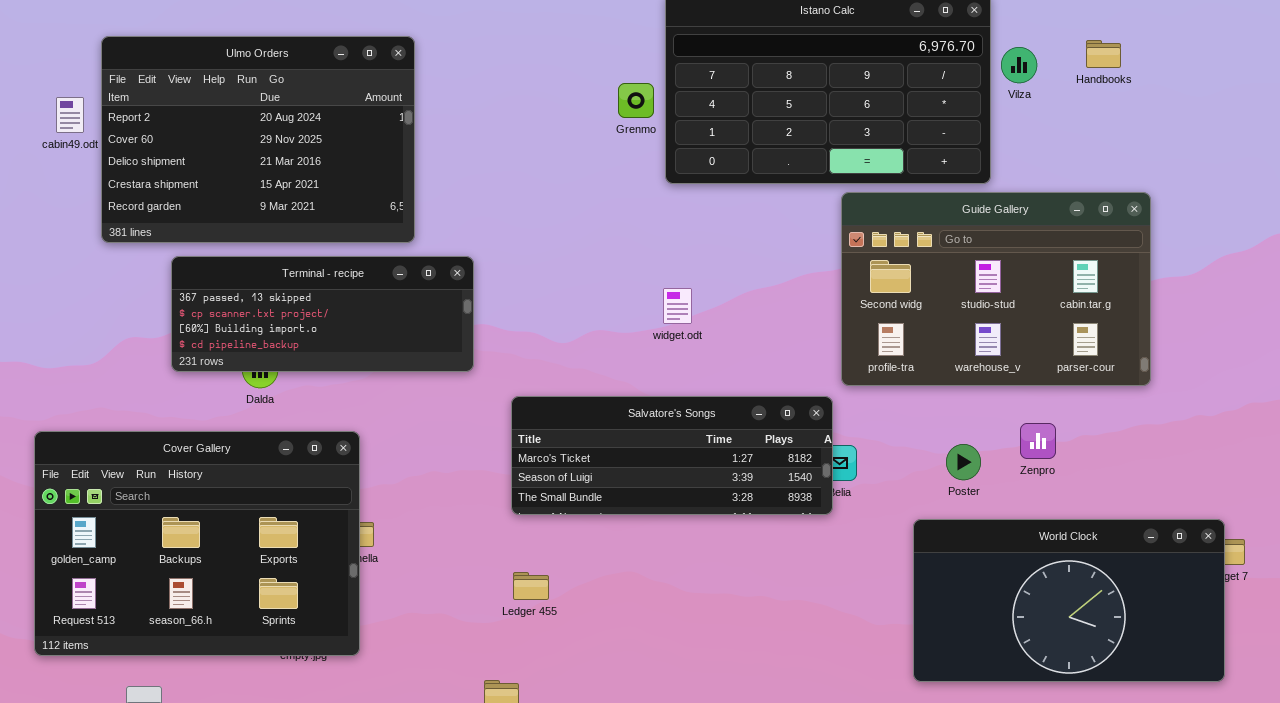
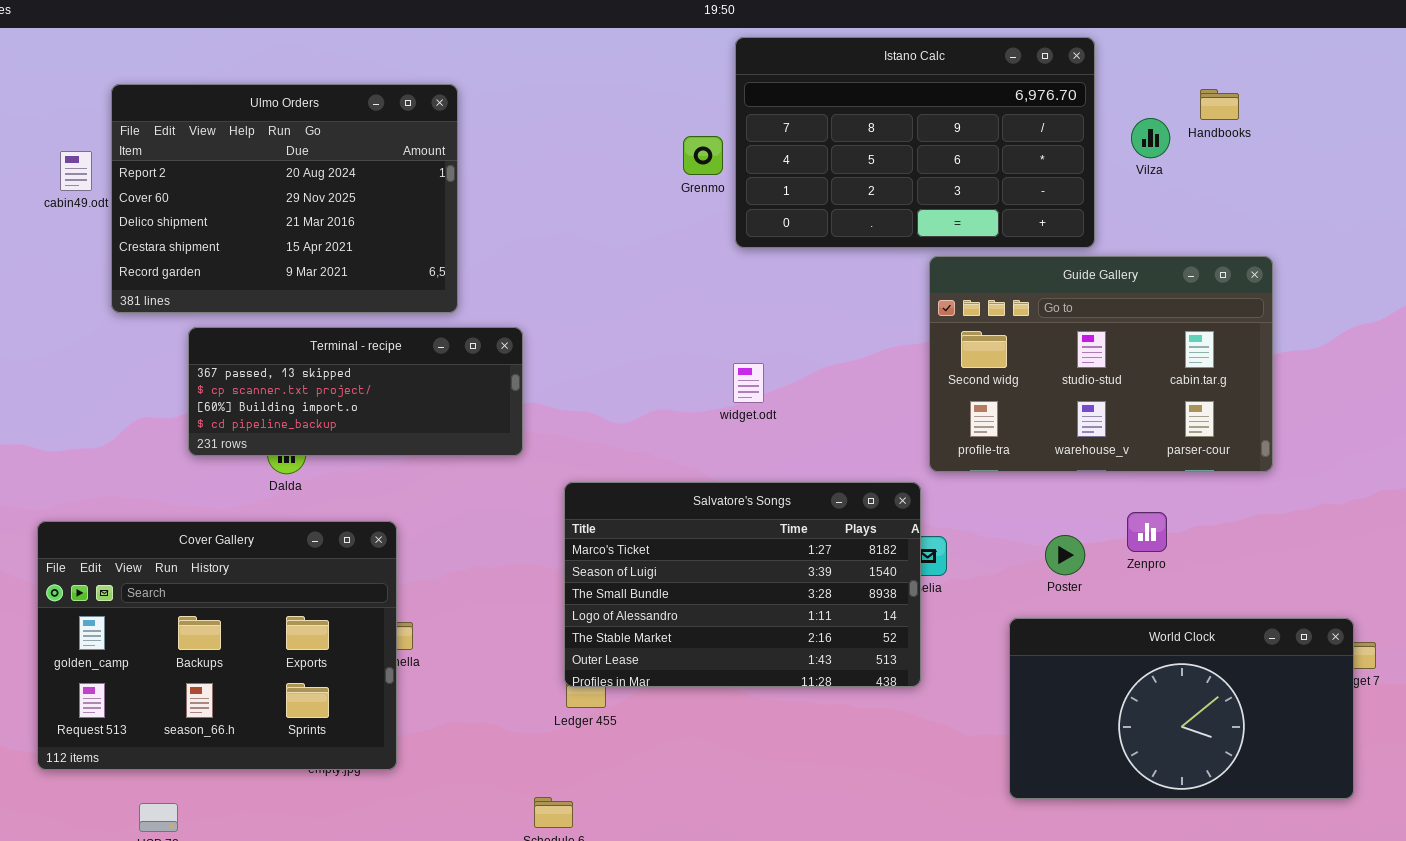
Vilza: [1001,47,1037,83] -> [1131,118,1170,158], moved
Salvatore's Songs: [511,396,833,515] -> [564,482,921,687], resized

